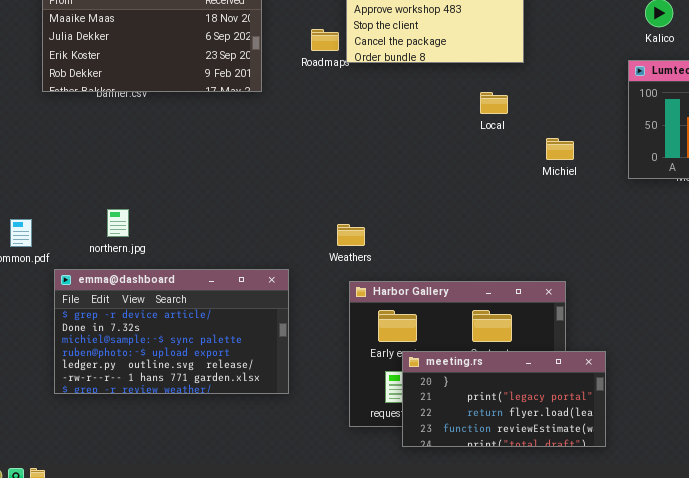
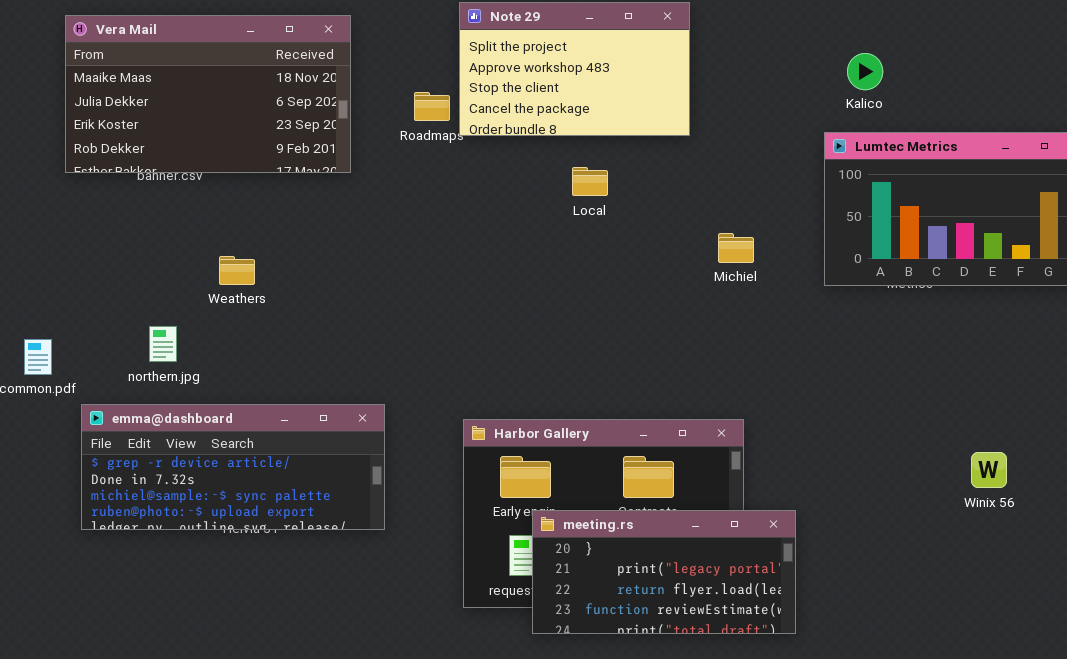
Local: [480,92,508,114] -> [572,167,608,196], moved
Weathers: [337,224,365,246] -> [219,256,255,285], moved
emma@dashboard: [54,269,289,394] -> [81,404,385,530], resized

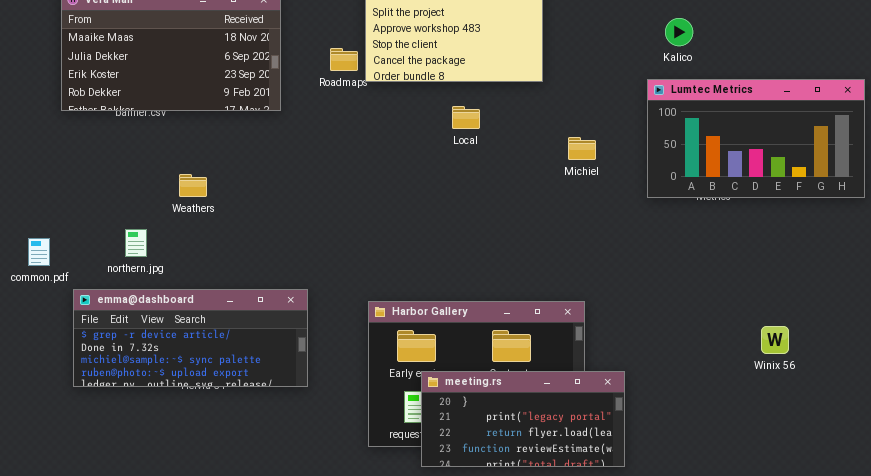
Michiel: [718,233,754,263] -> [568,137,596,160], moved

